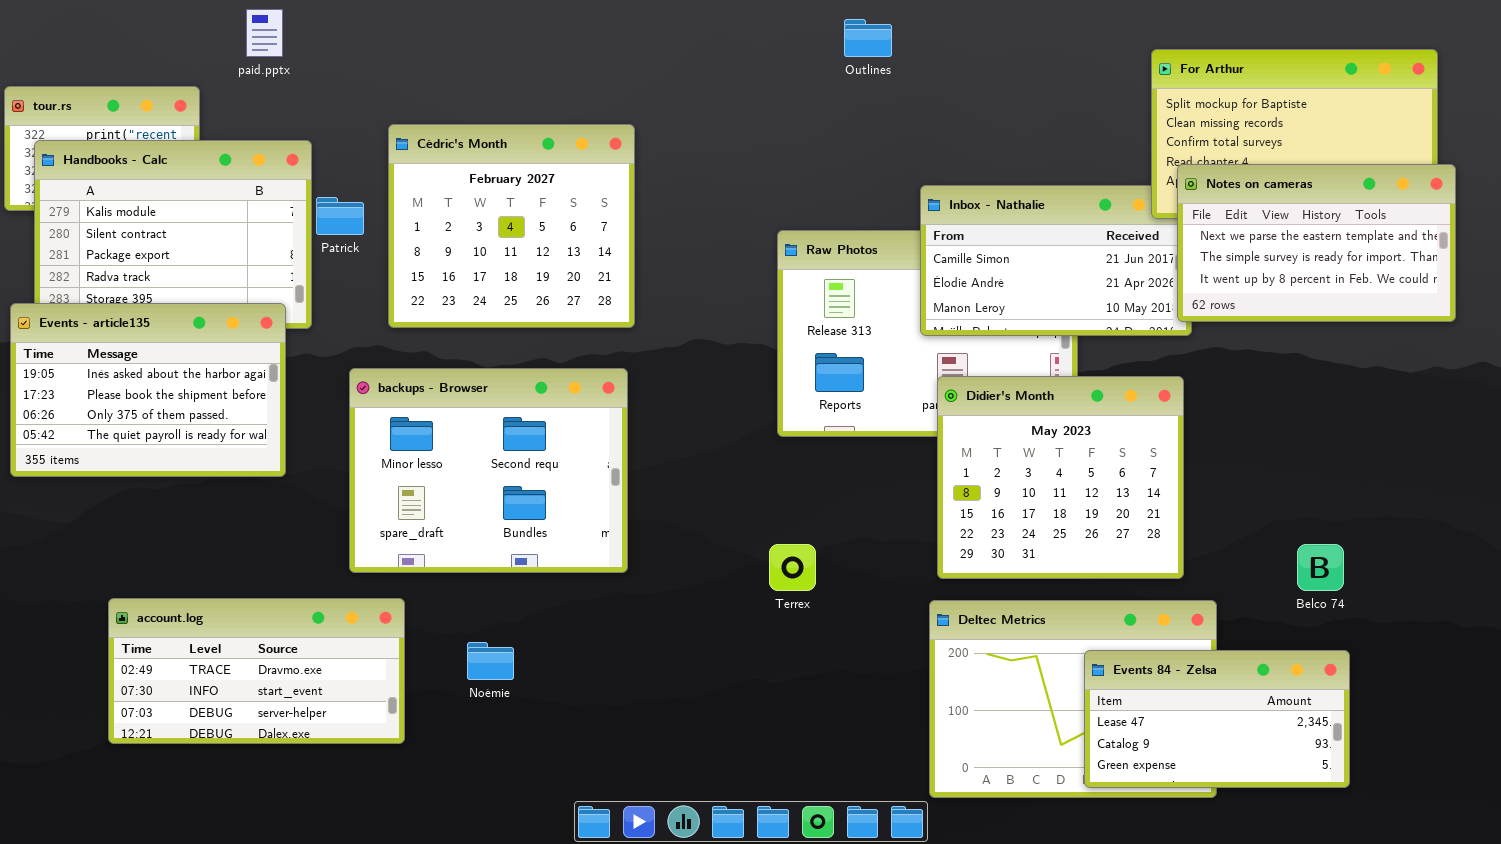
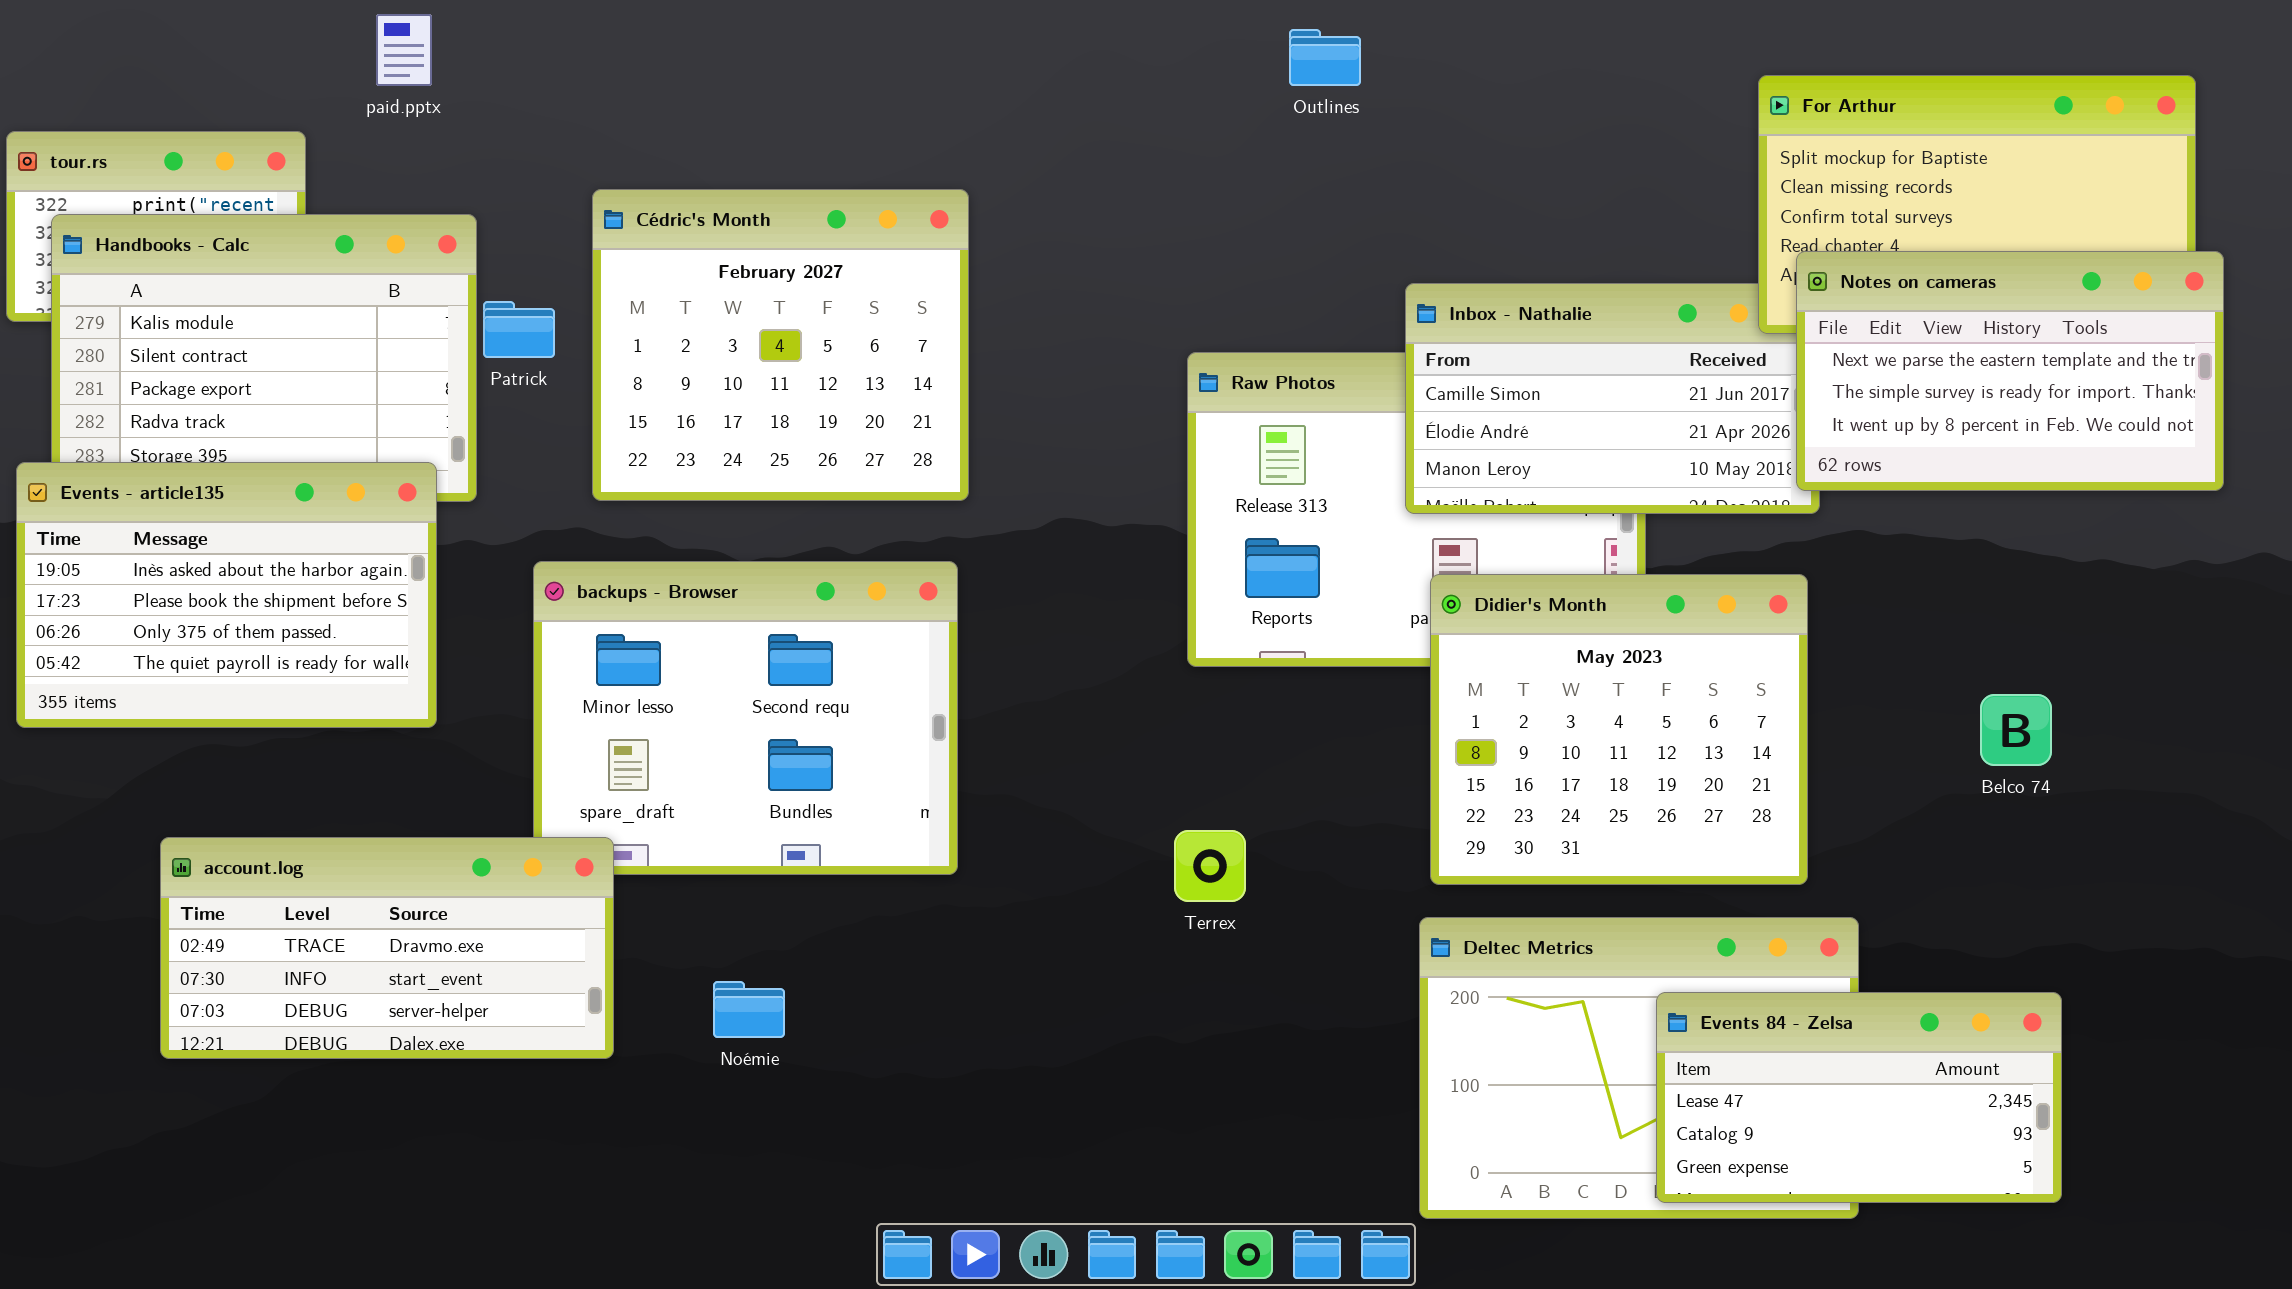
Belco 74: [1297,544,1344,591] -> [1980,694,2052,766], moved
account.log: [108,598,405,744] -> [160,837,614,1059], moved

